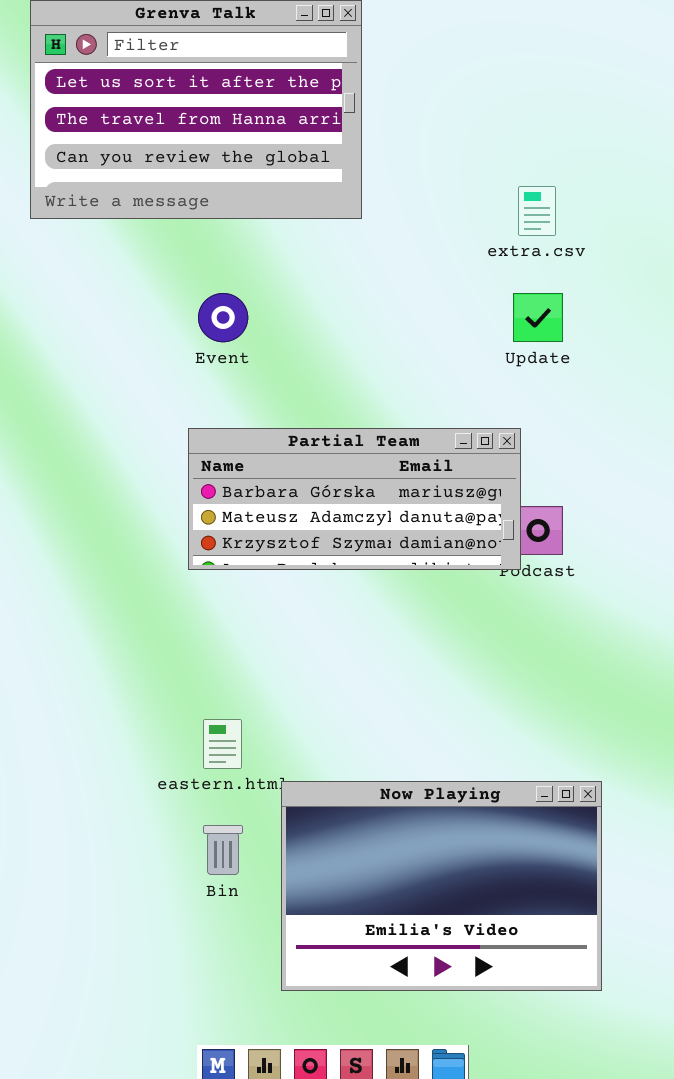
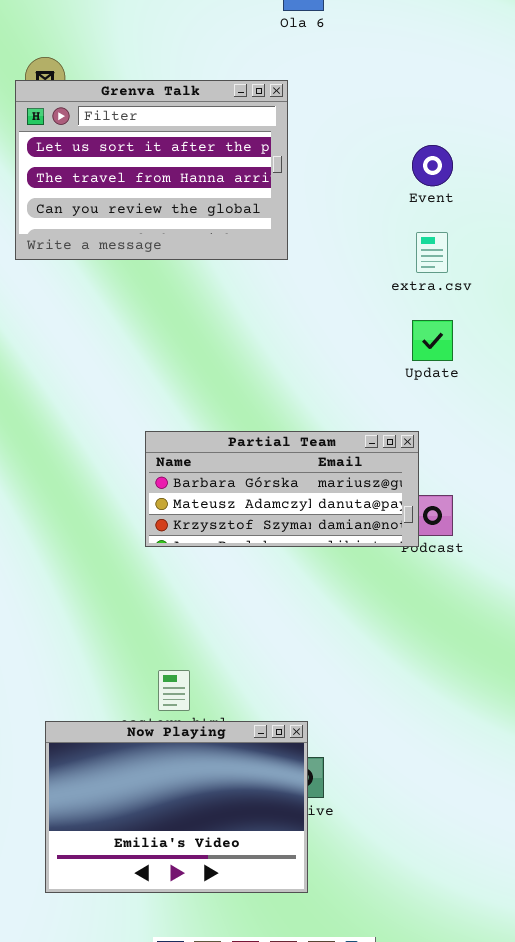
Event: [198,293,248,342] -> [412,145,453,186], moved
Now Playing: [281,781,602,991] -> [45,721,308,893], moved

